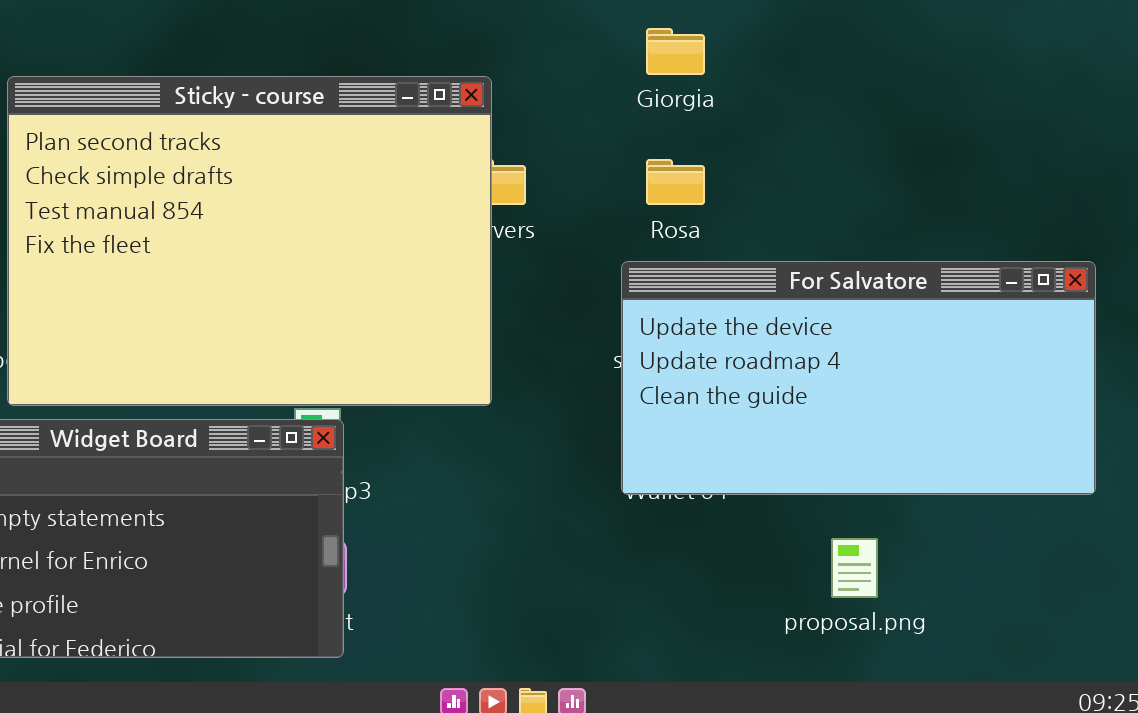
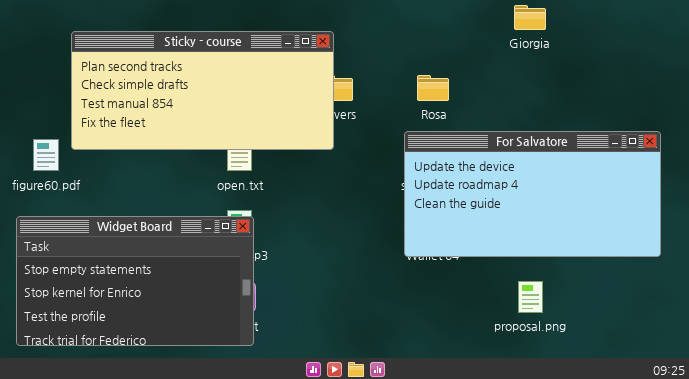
Giorgia: [646,28,705,75] -> [514,5,546,30], moved
Sticky - course: [7,76,492,406] -> [71,31,334,150], resized

